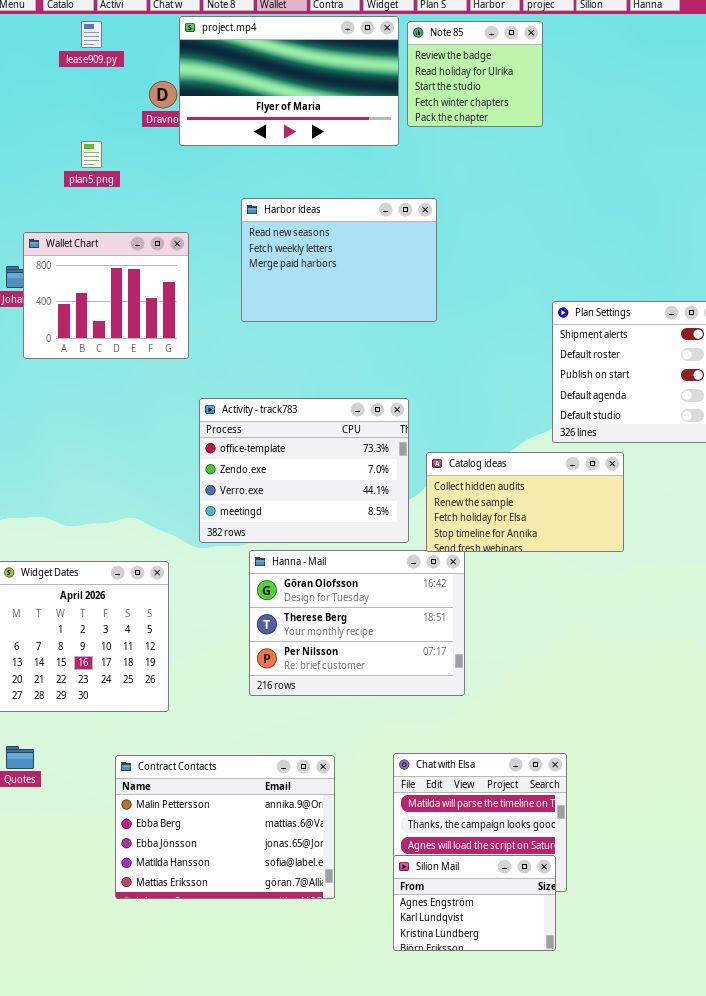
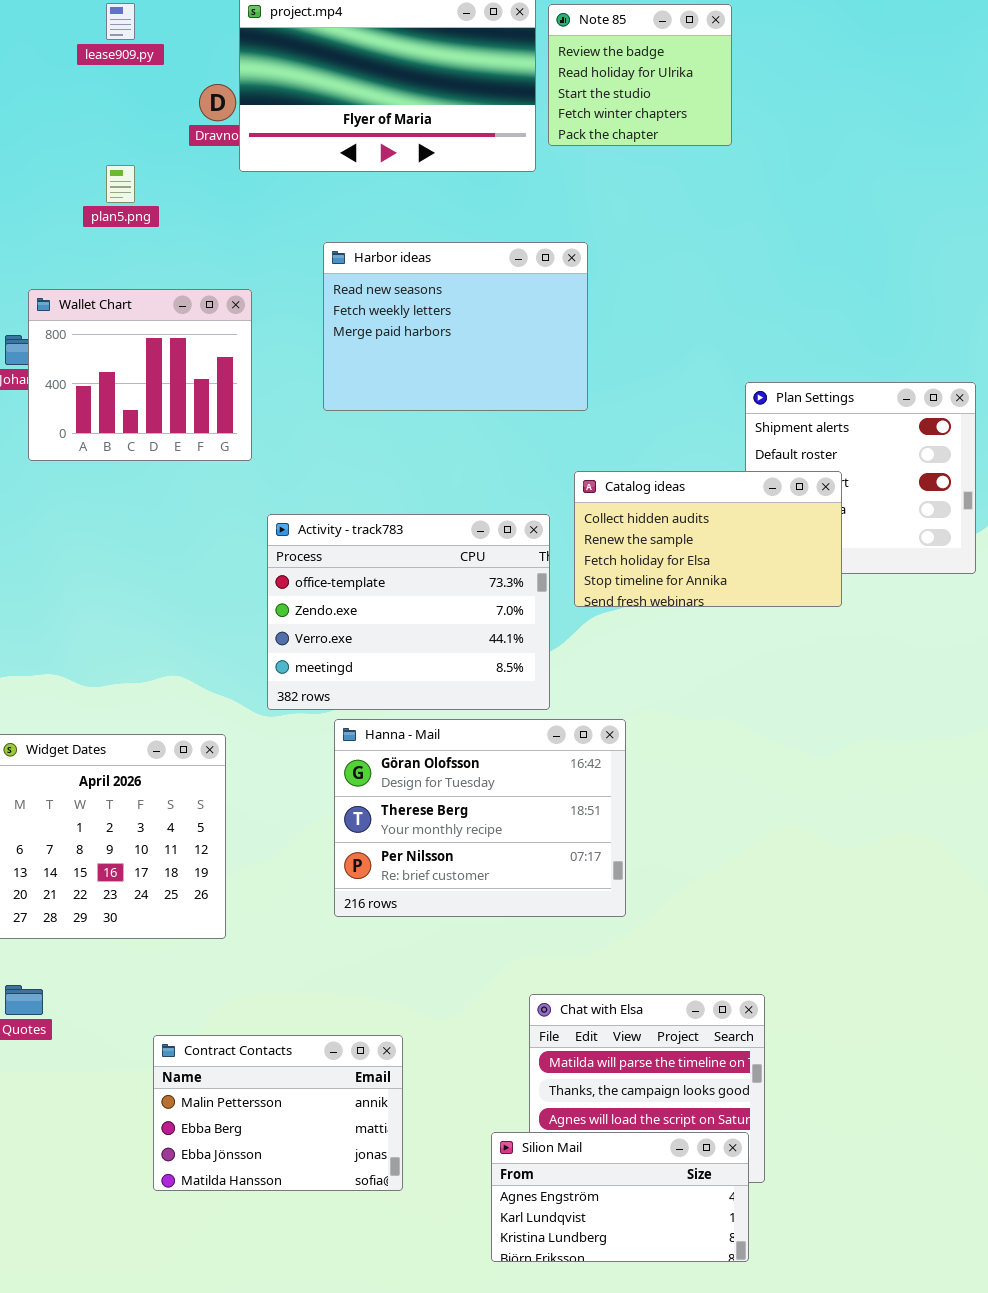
Catalog ideas: [426,452,624,552] -> [574,471,842,607], moved
Contract Contacts: [115,755,335,899] -> [153,1035,403,1191], resized
Silion Mail: [393,855,556,951] -> [491,1132,749,1262], resized

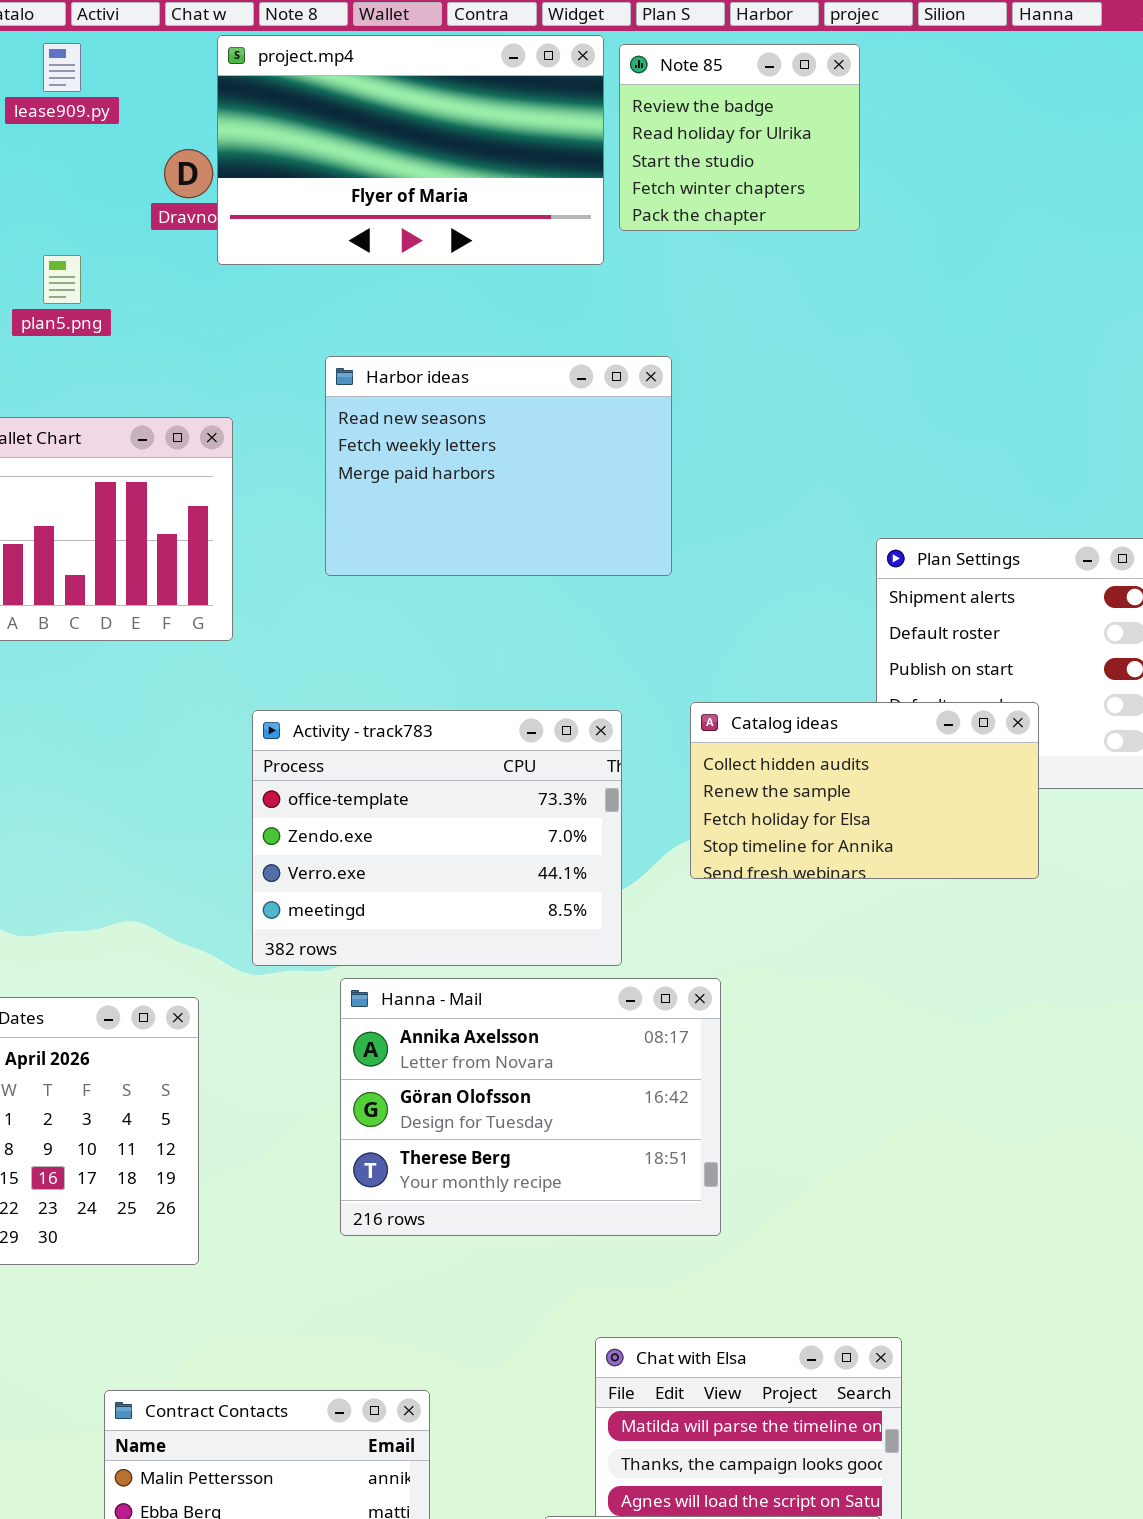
Catalog ideas: [574,471,842,607] -> [690,702,1039,879], moved
Hanna - Mail: [334,719,626,917] -> [340,978,721,1236], scrolled up 1 row

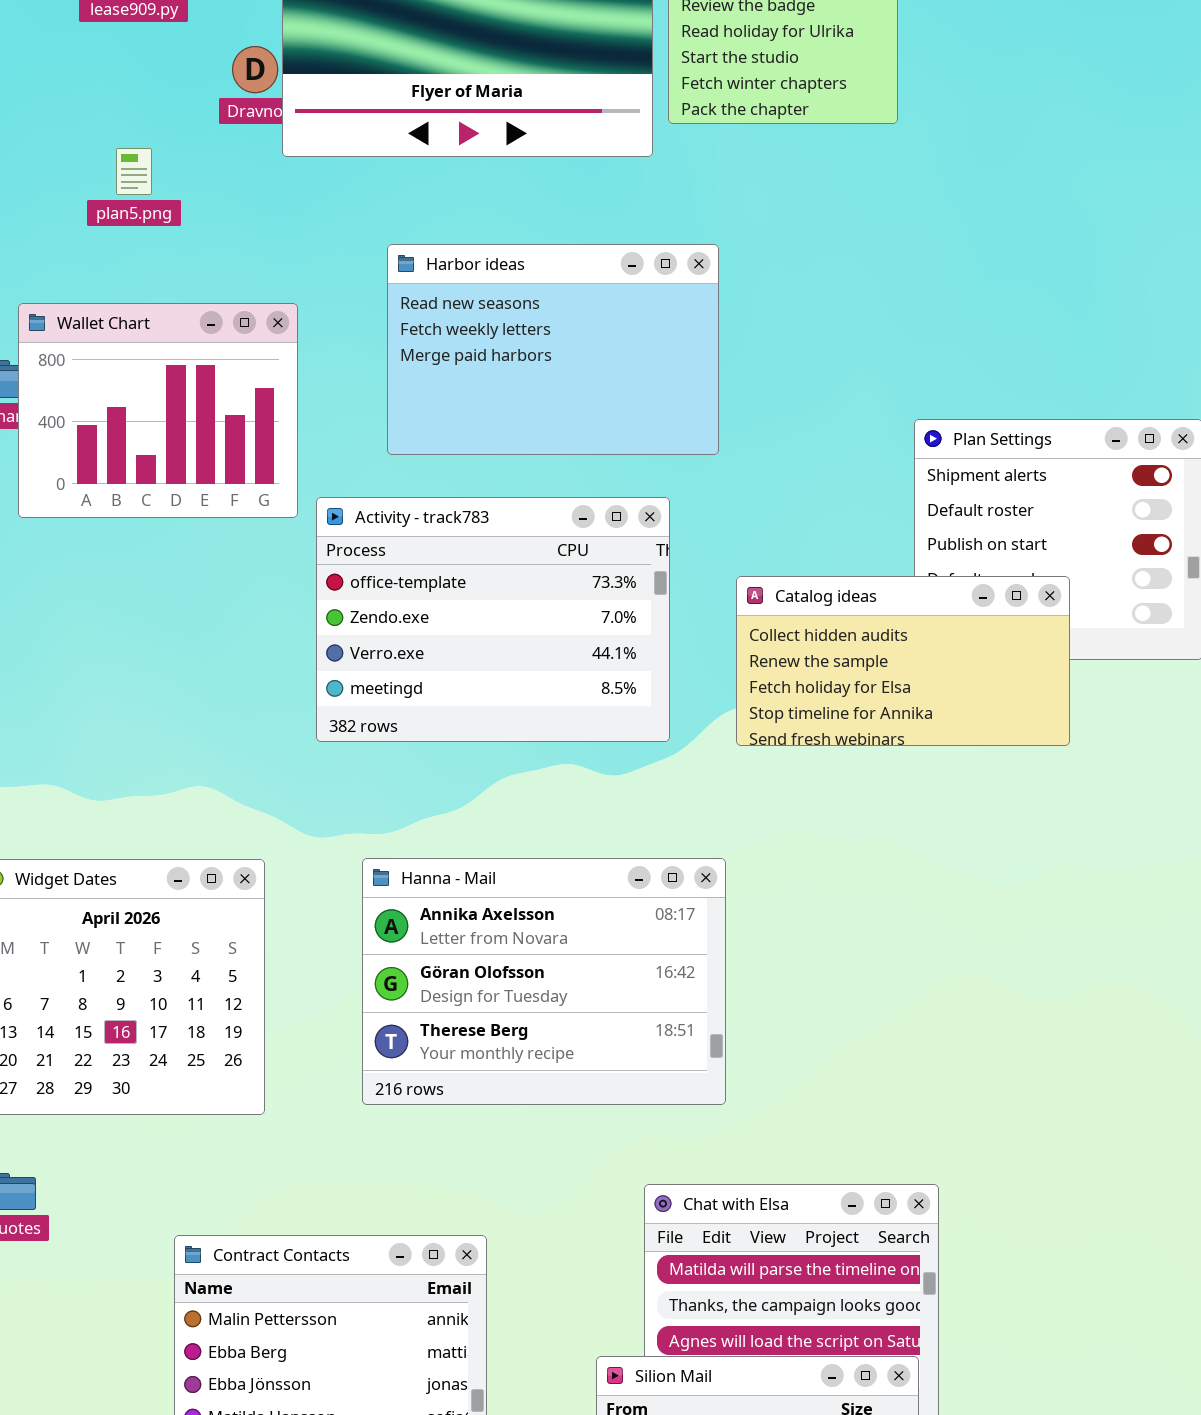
Activity - track783: [252,710,622,966] -> [316,497,670,742], moved
Hanna - Mail: [340,978,721,1236] -> [362,858,726,1105], moved

